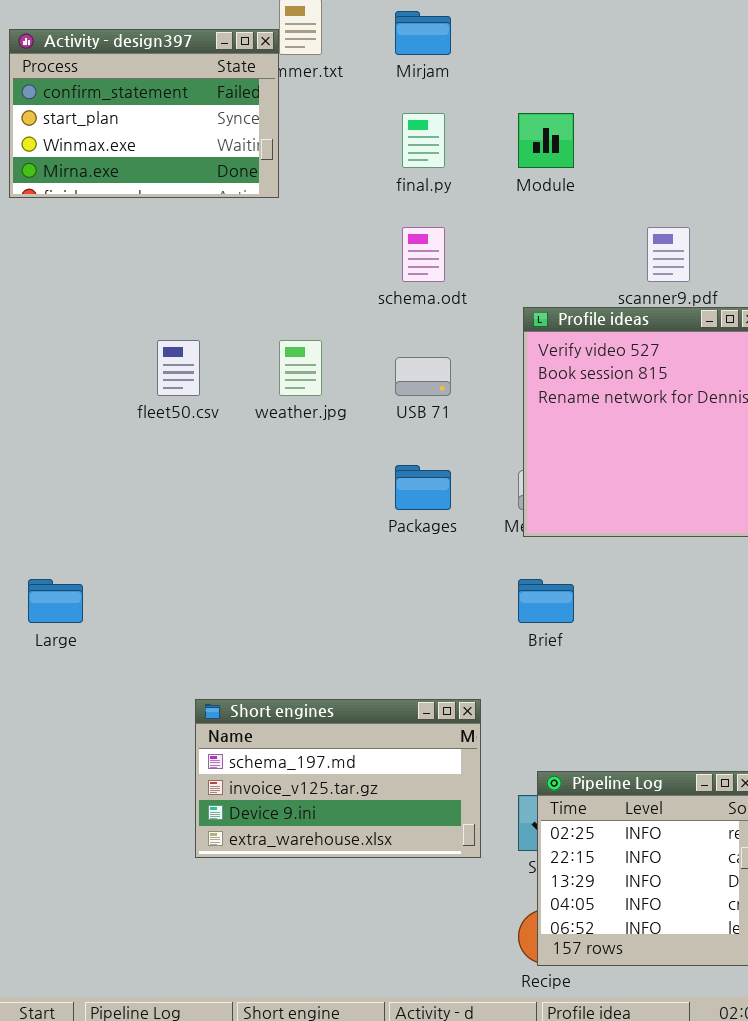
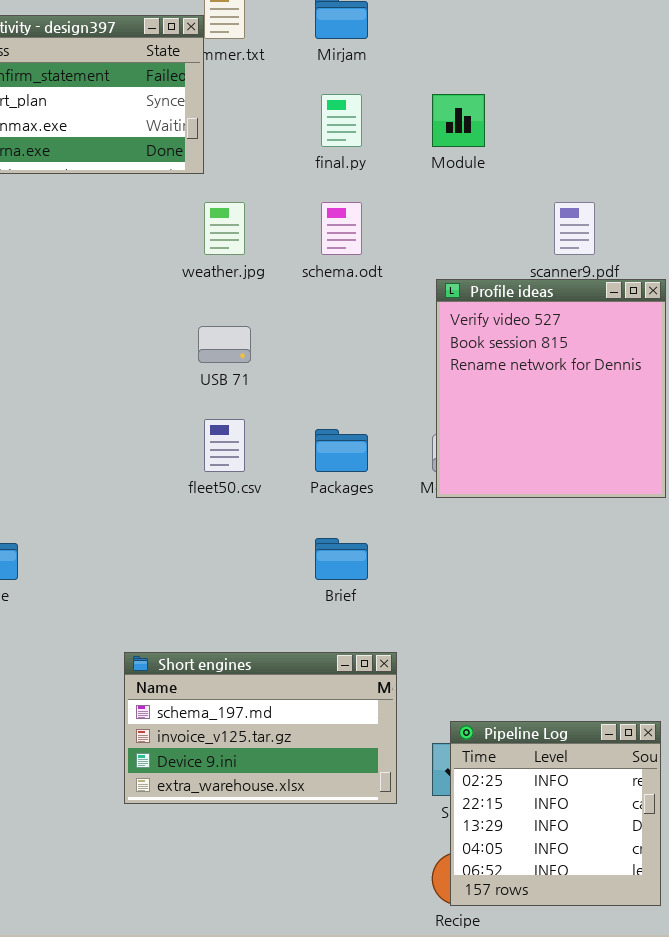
fleet50.csv: [157,340,200,396] -> [204,419,245,472], moved
weather.jpg: [279,340,322,396] -> [204,202,245,255], moved
USB 71: [395,357,451,396] -> [198,326,251,363], moved
Brief: [518,579,574,623] -> [315,538,368,580], moved

